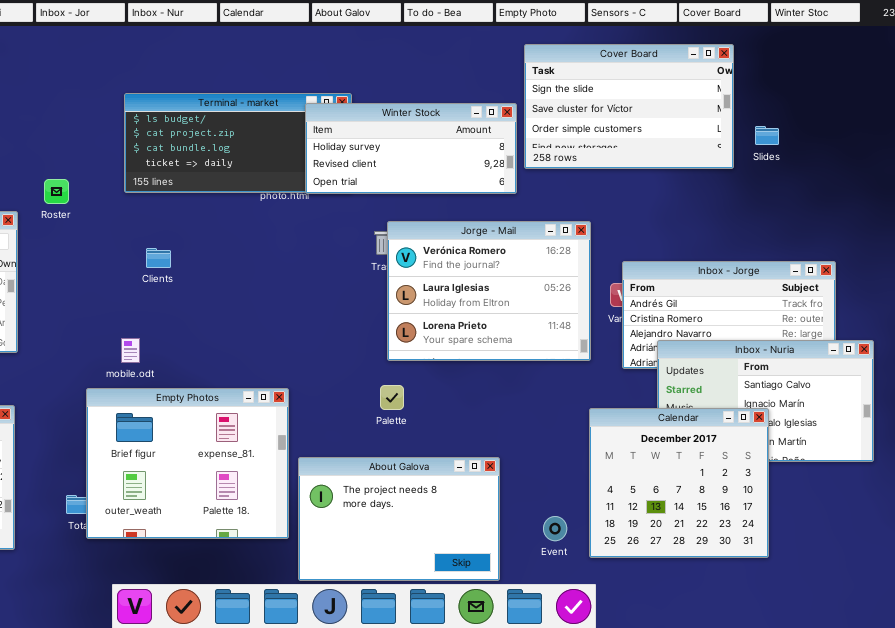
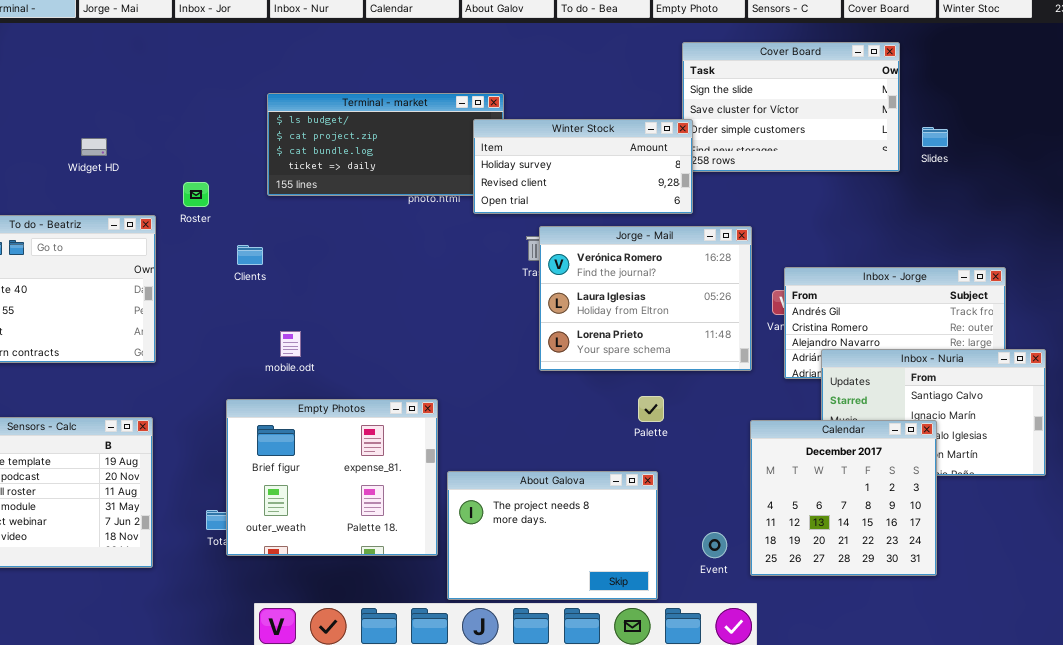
Winter Stock: [305,103,517,194] -> [473,119,693,214], moved
Clients: [146,248,171,268] -> [237,245,263,265], moved
mobile.odt: [121,338,140,363] -> [280,331,301,357], moved
Palette: [380,385,404,410] -> [638,396,664,422], moved

